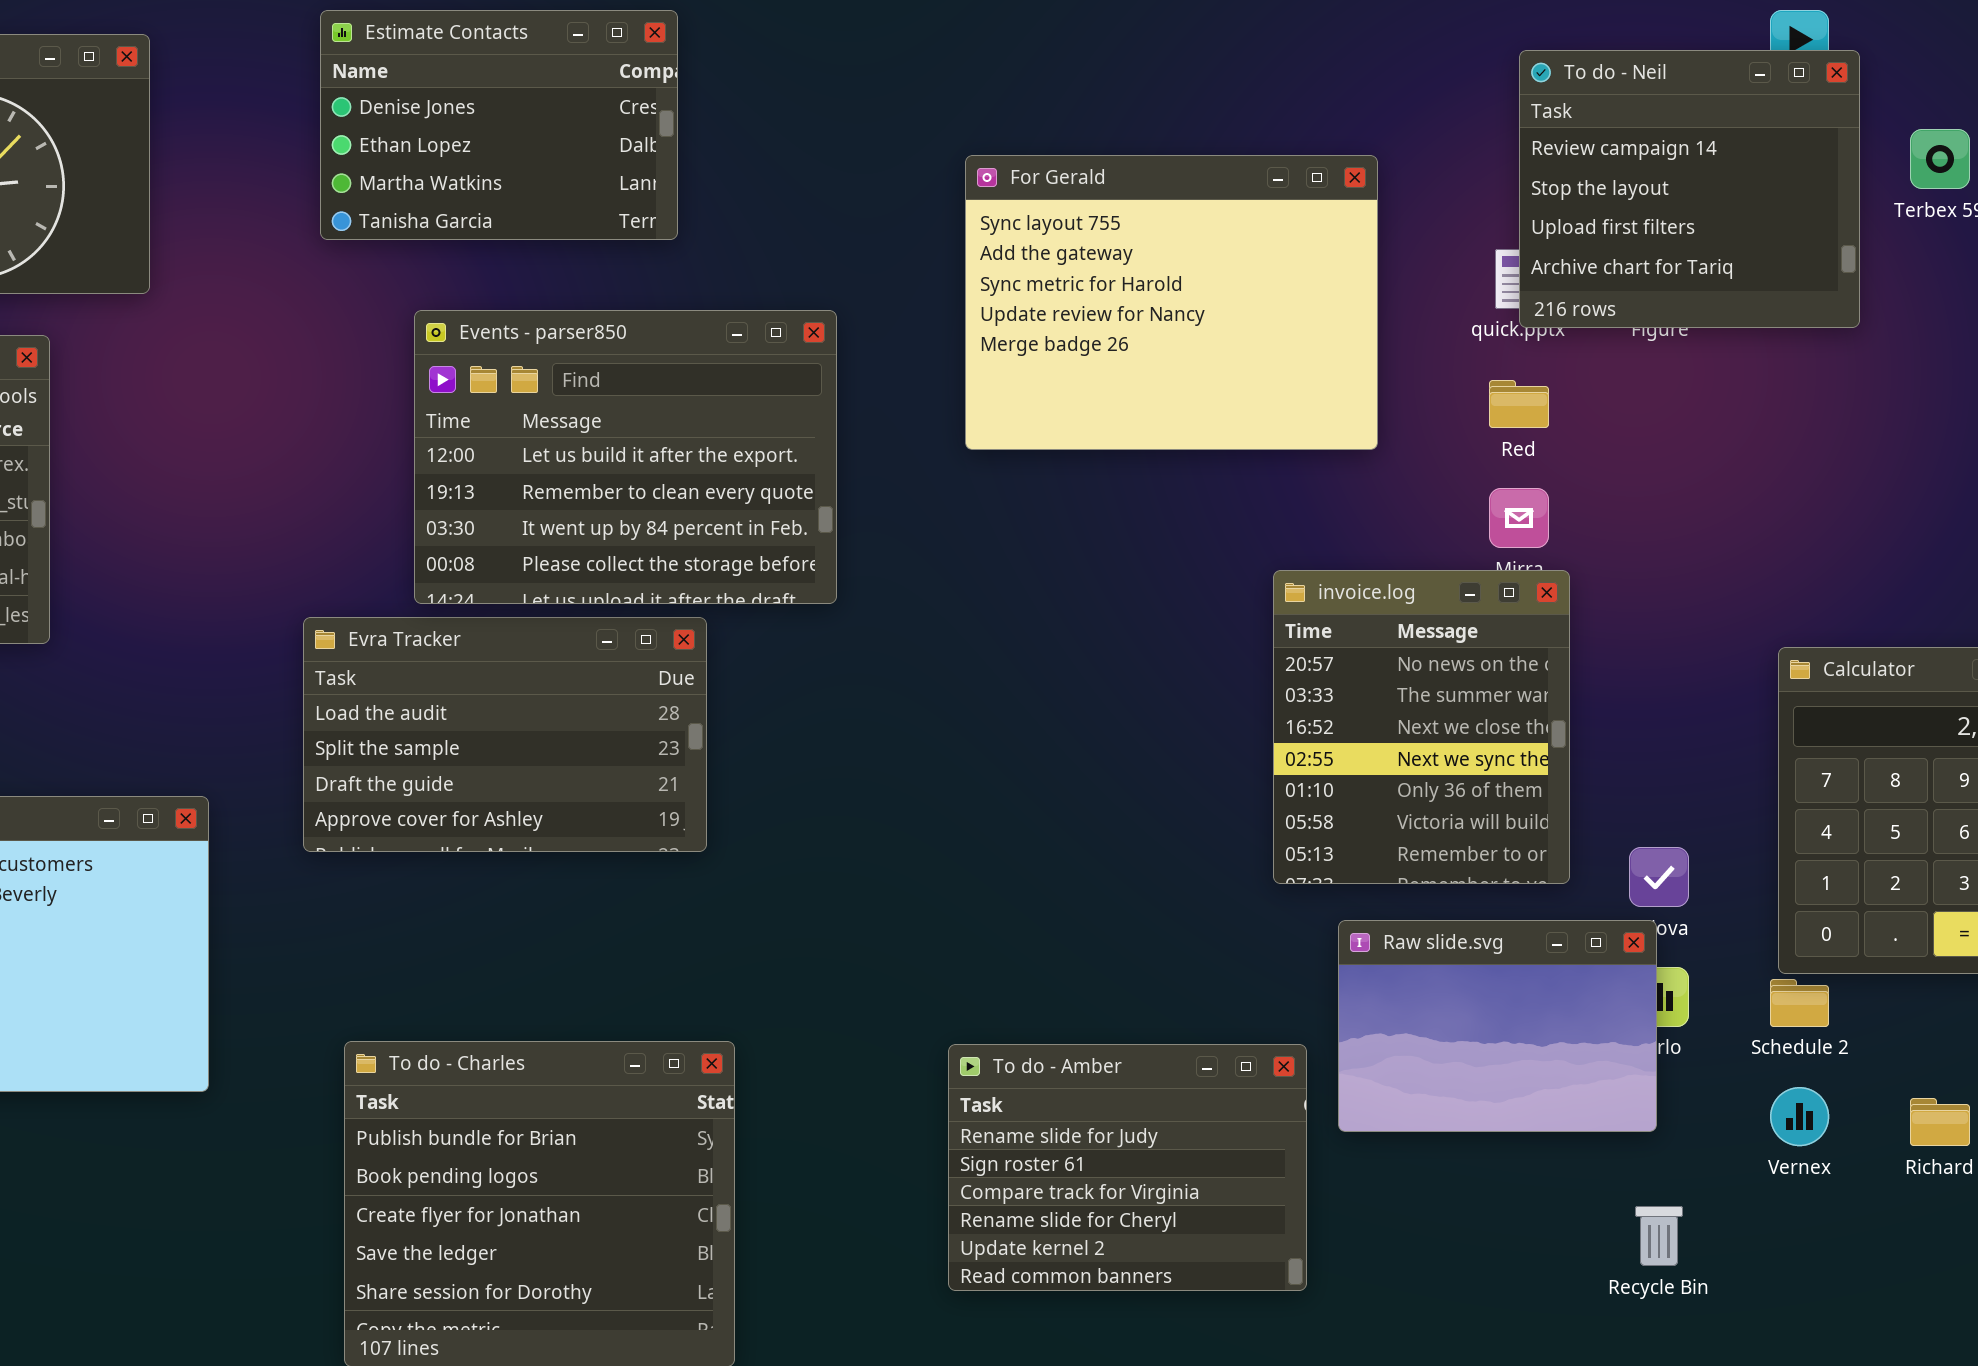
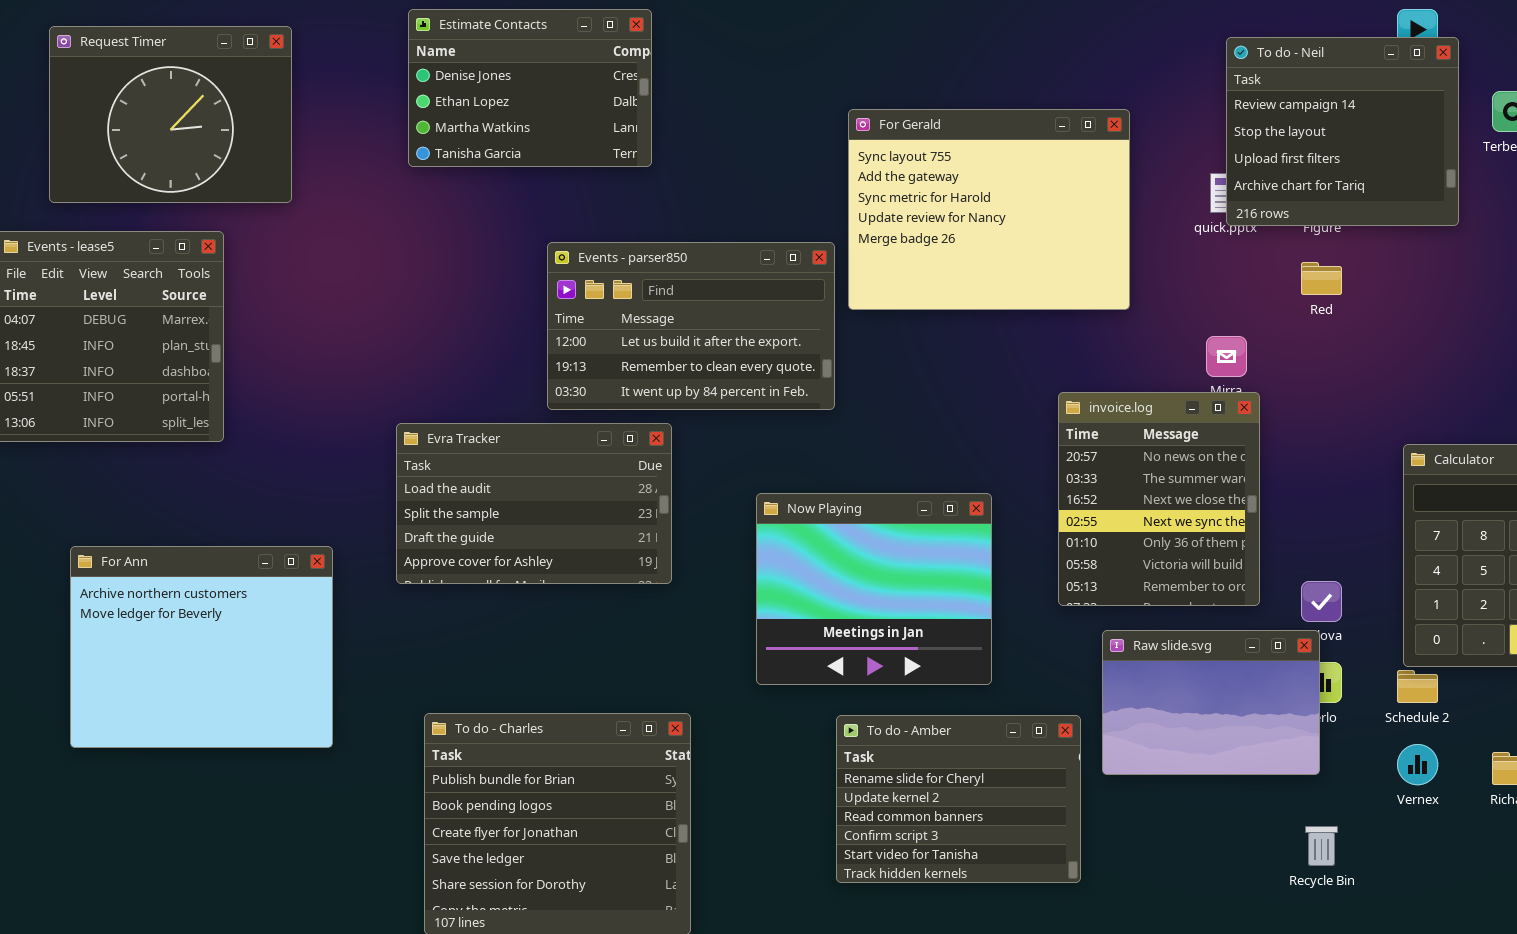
Events - parser850: [414,310,837,604] -> [547,242,835,410], moved, resized
Red: [1489,380,1549,428] -> [1301,262,1342,295], moved
Now Playing: none -> [756,493,992,685], opened
To do - Amber: [948,1044,1307,1291] -> [836,715,1081,883], scrolled down 3 rows

